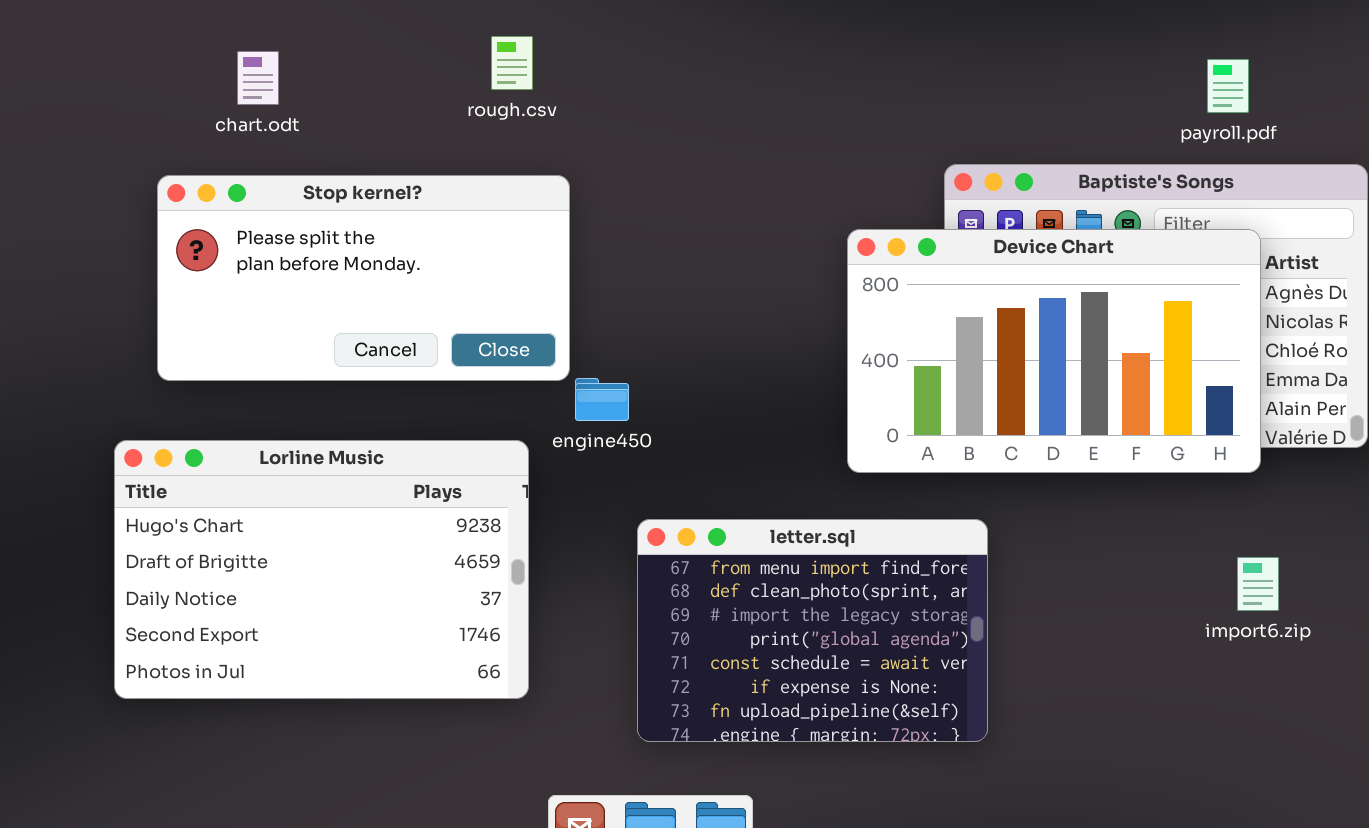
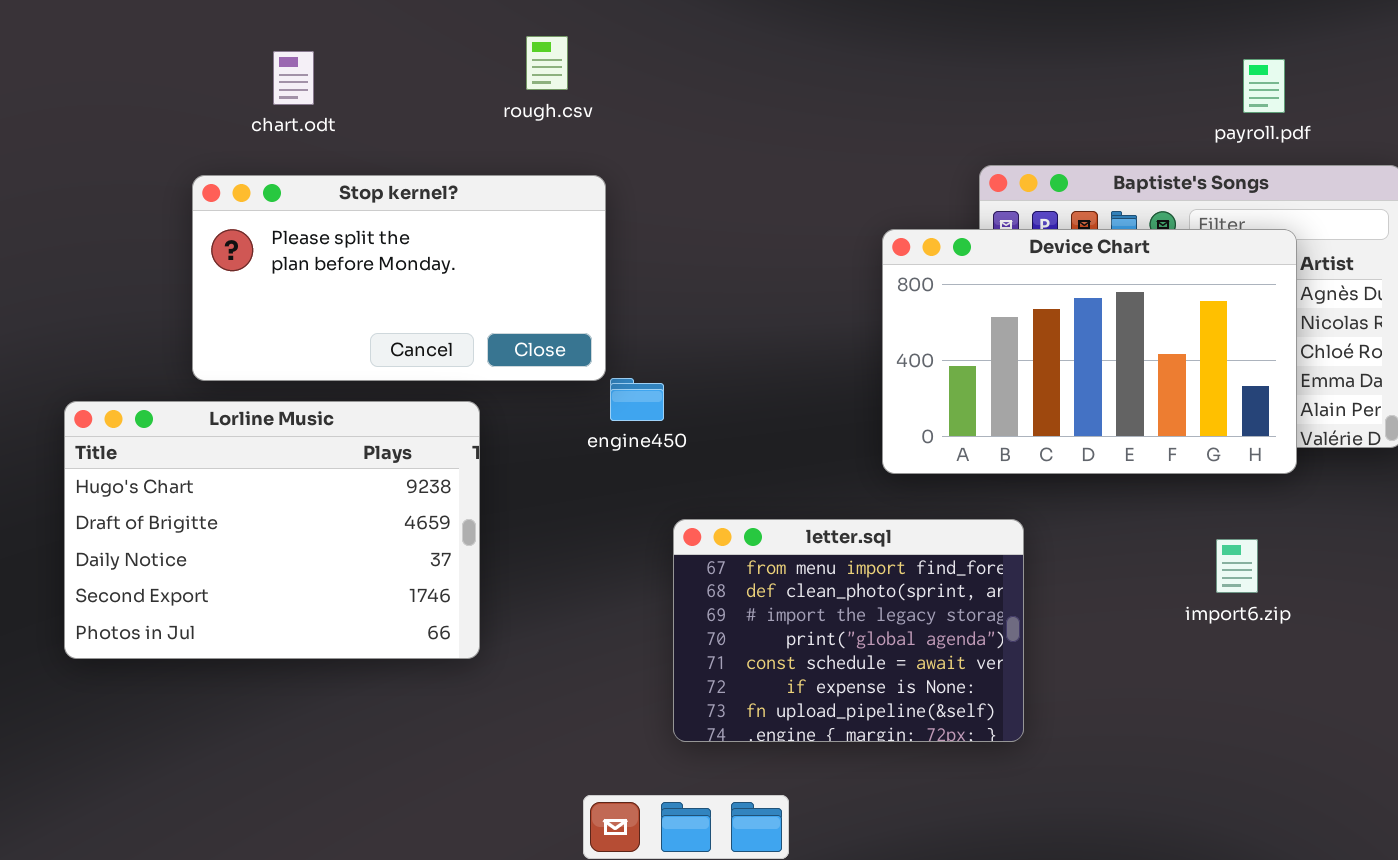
Lorline Music: [114,440,529,699] -> [64,401,480,659], moved
import6.zip: [1237,557,1279,611] -> [1216,539,1258,593], moved

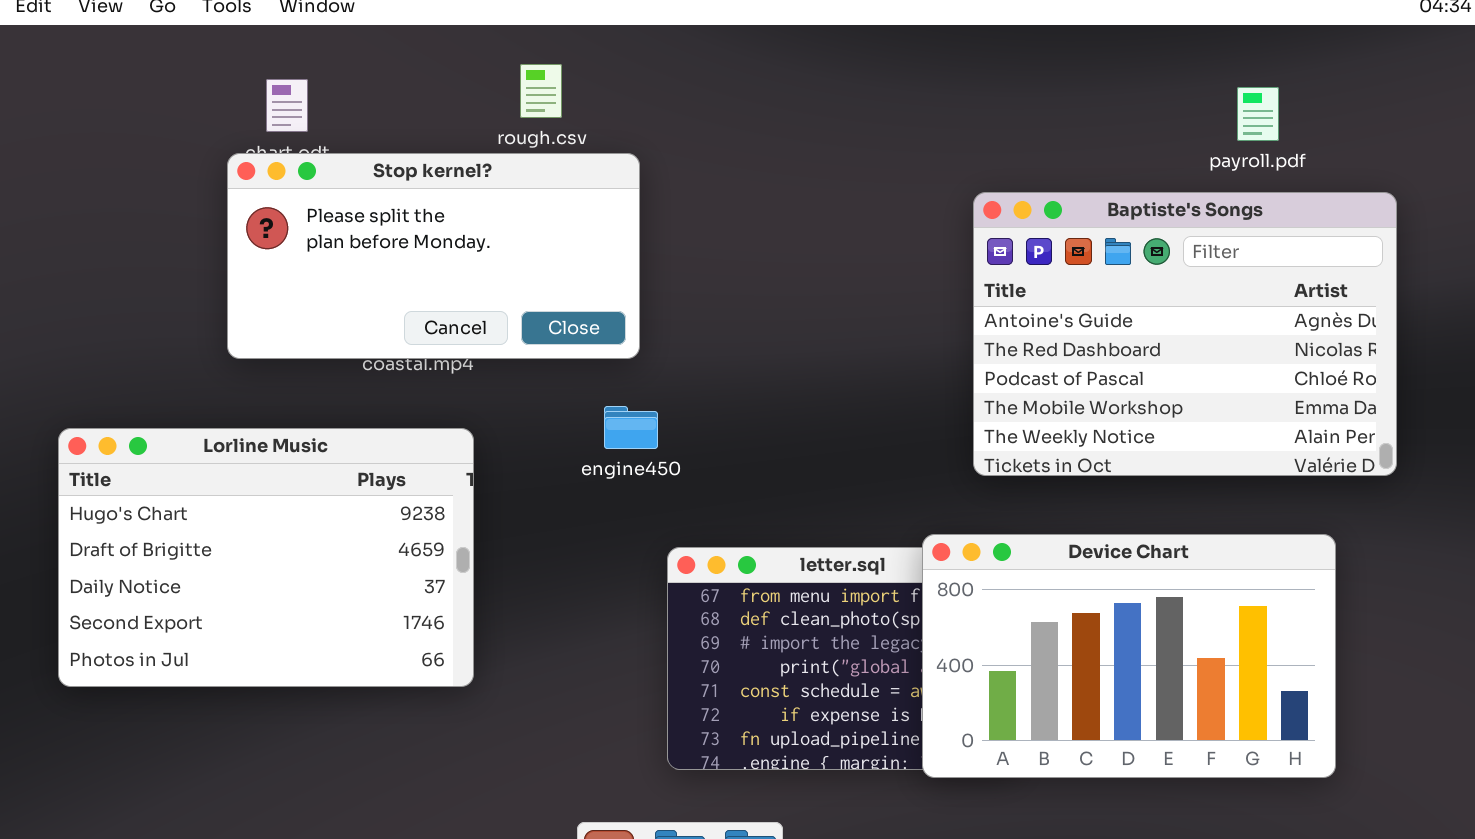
Stop kernel?: [192,175,606,381] -> [227,153,640,359], moved
Device Chart: [882,229,1297,474] -> [922,534,1336,778], moved

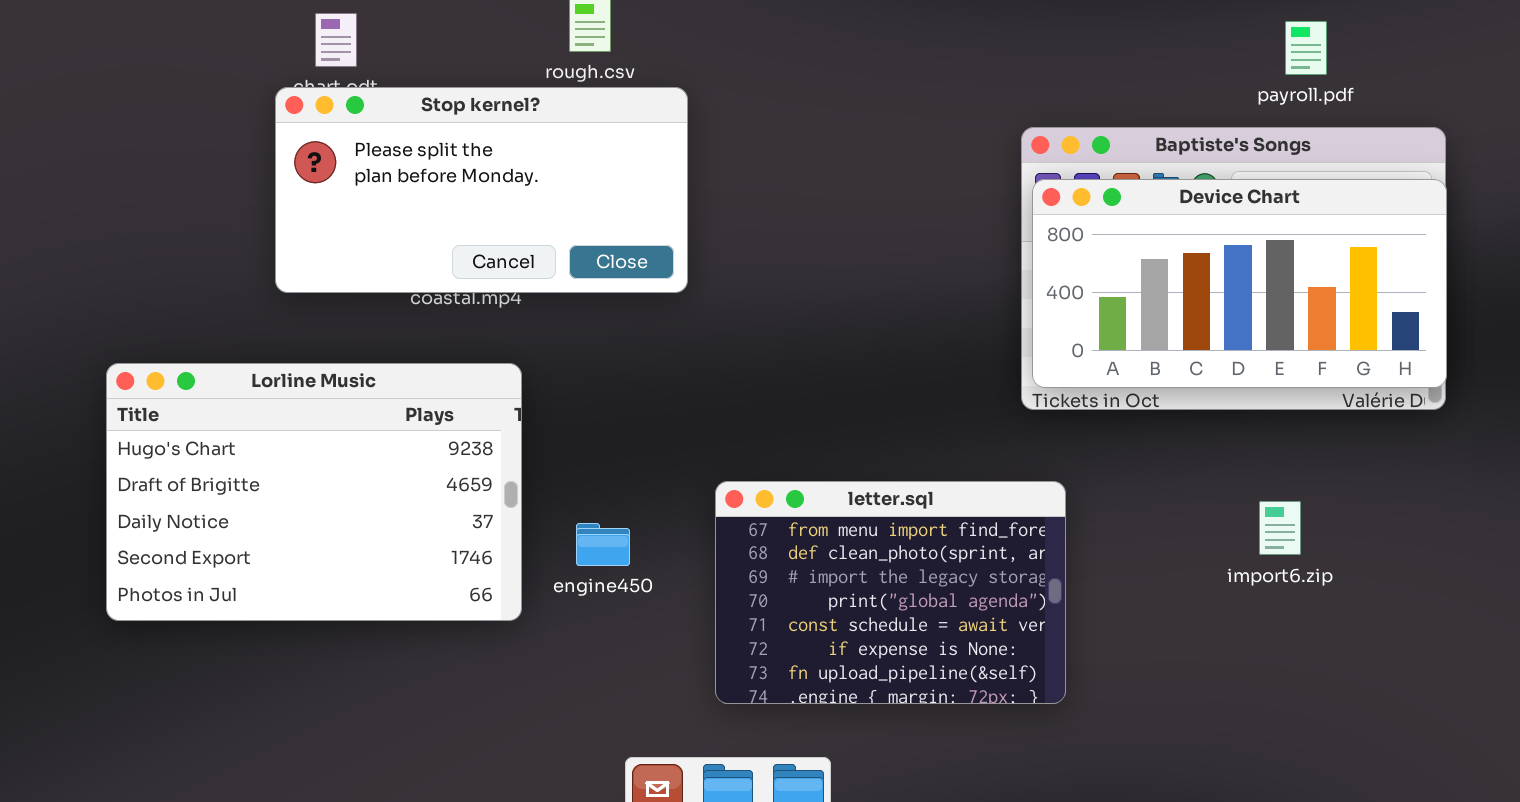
engine450: [604,406,658,449] -> [576,523,630,566], moved
Device Chart: [922,534,1336,778] -> [1032,179,1447,388], moved, resized

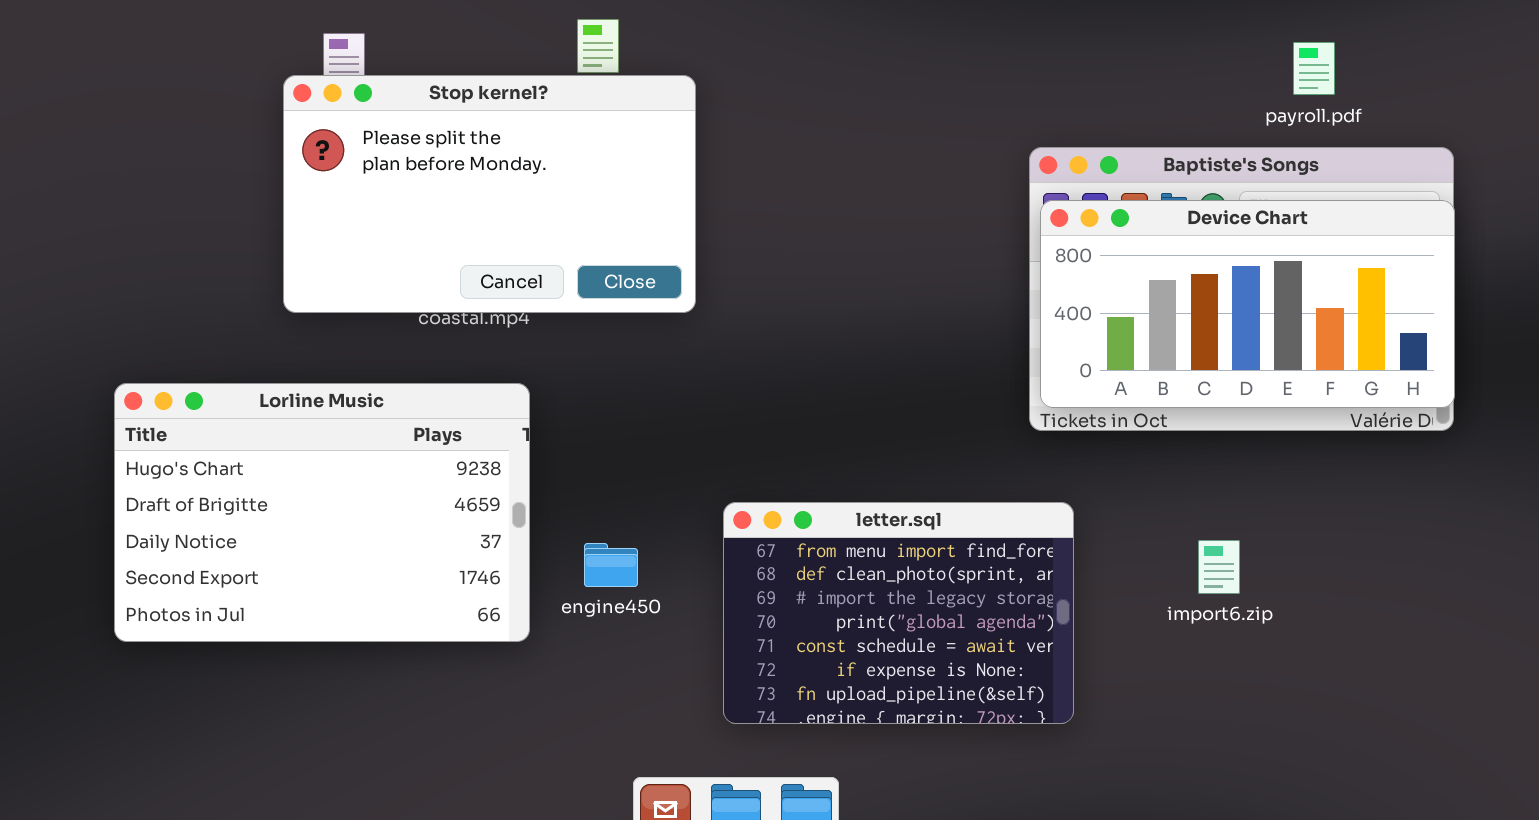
Stop kernel?: [275,87,688,293] -> [283,75,696,313], resized
import6.zip: [1259,501,1301,555] -> [1198,540,1240,594], moved

